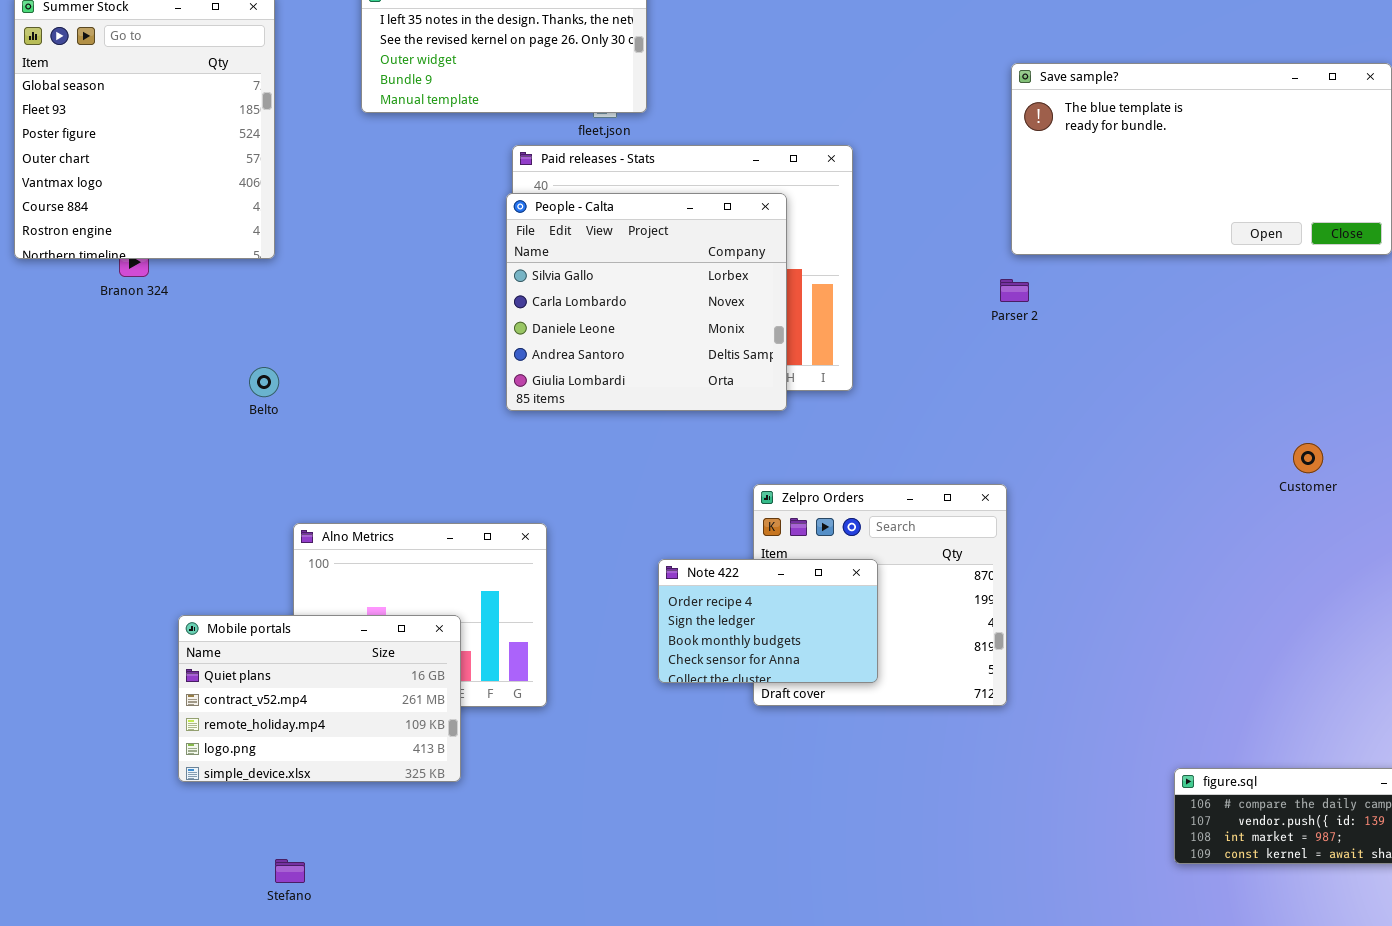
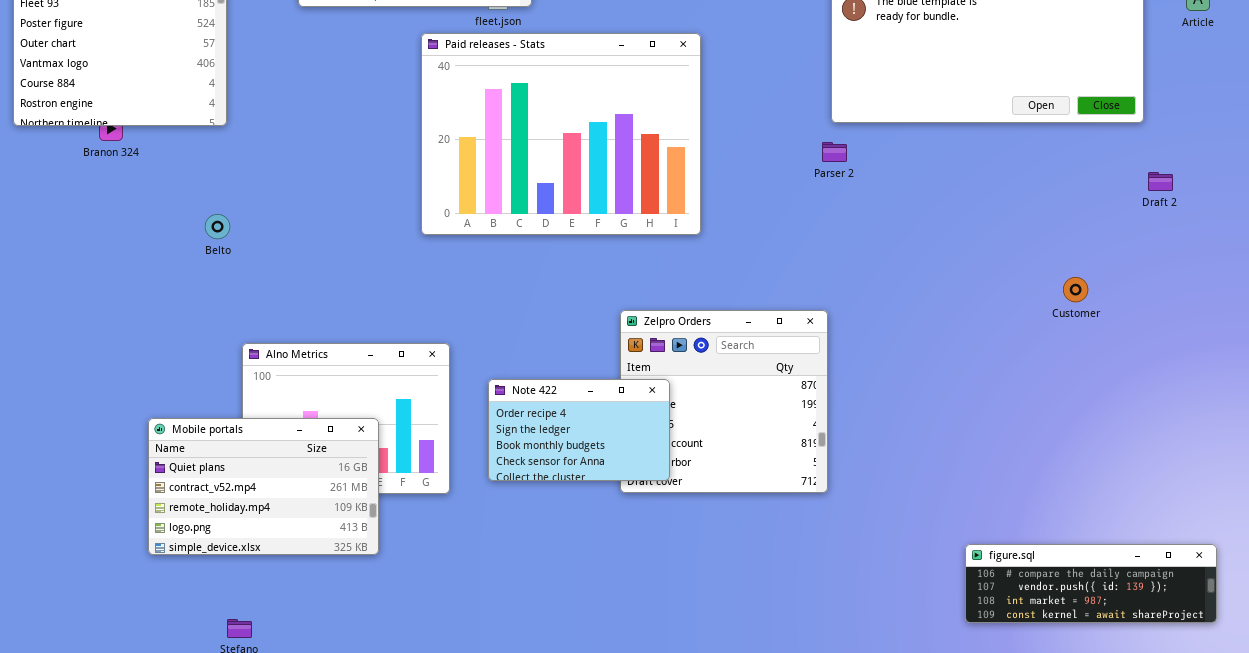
People - Calta: [506,193,787,411] -> none, closed
Note 422: [658,559,878,683] -> [488,379,670,481], moved

